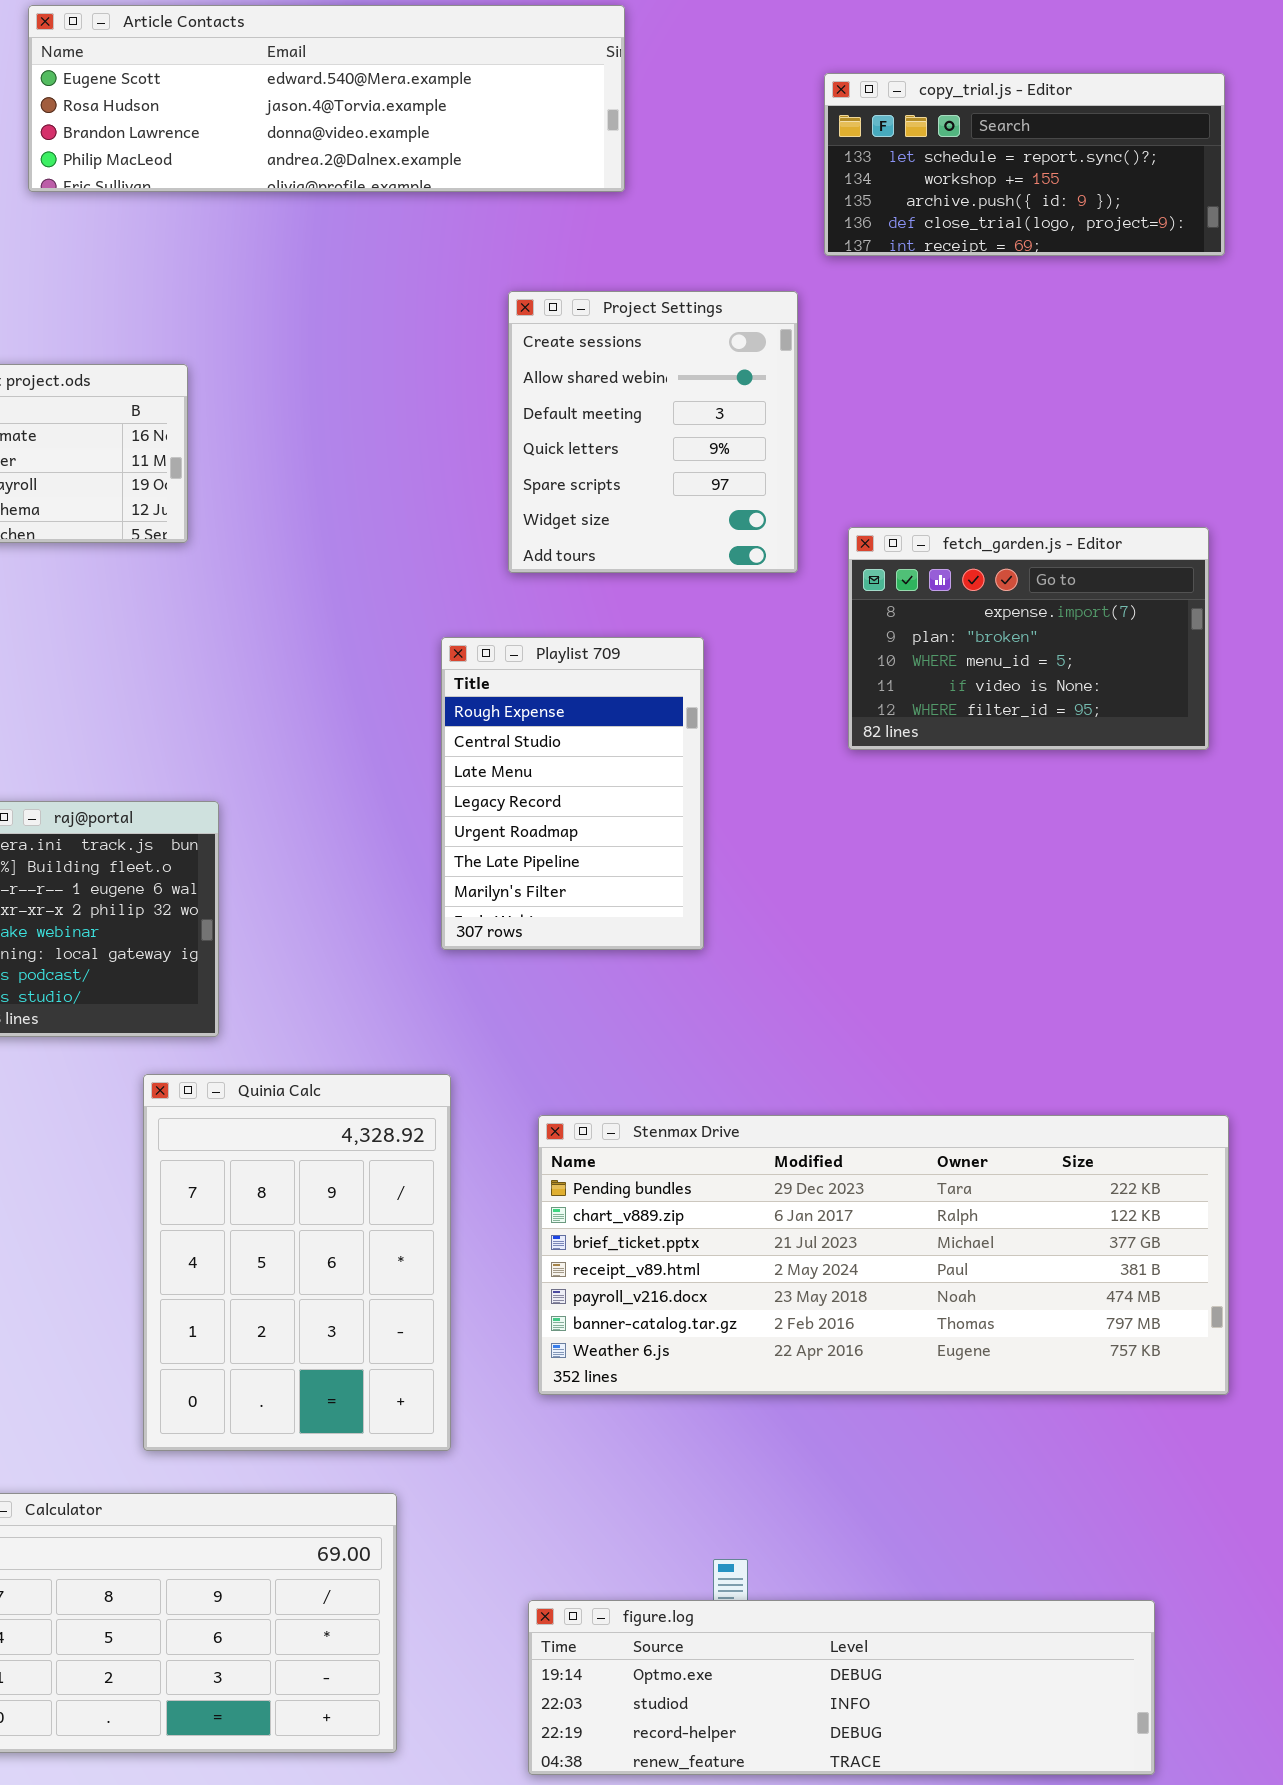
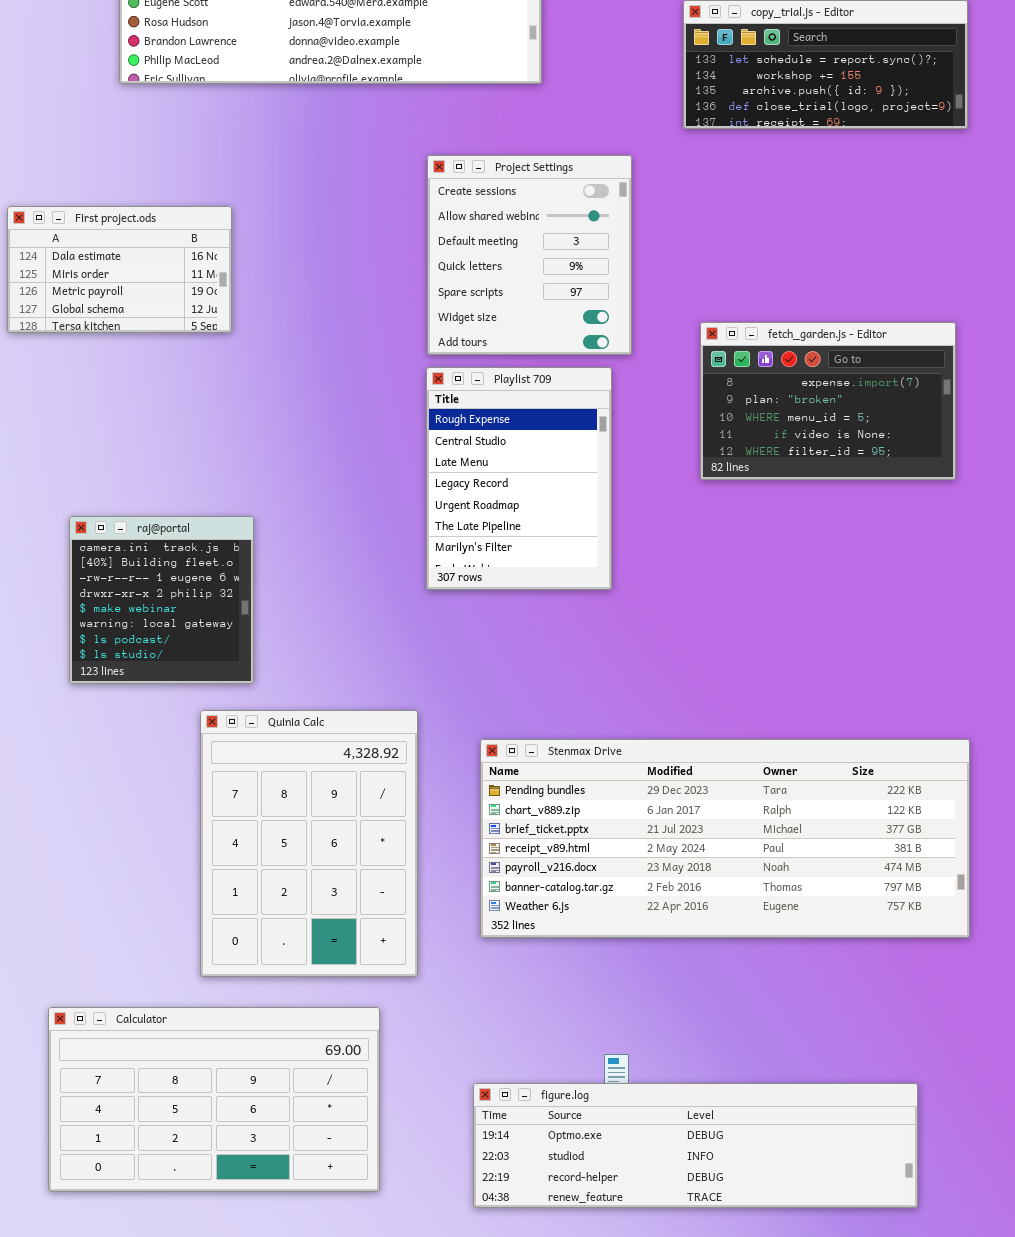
Project Settings: [508,291,798,573] -> [427,155,632,355], moved
Playlist 709: [441,637,704,950] -> [426,367,612,590], moved

